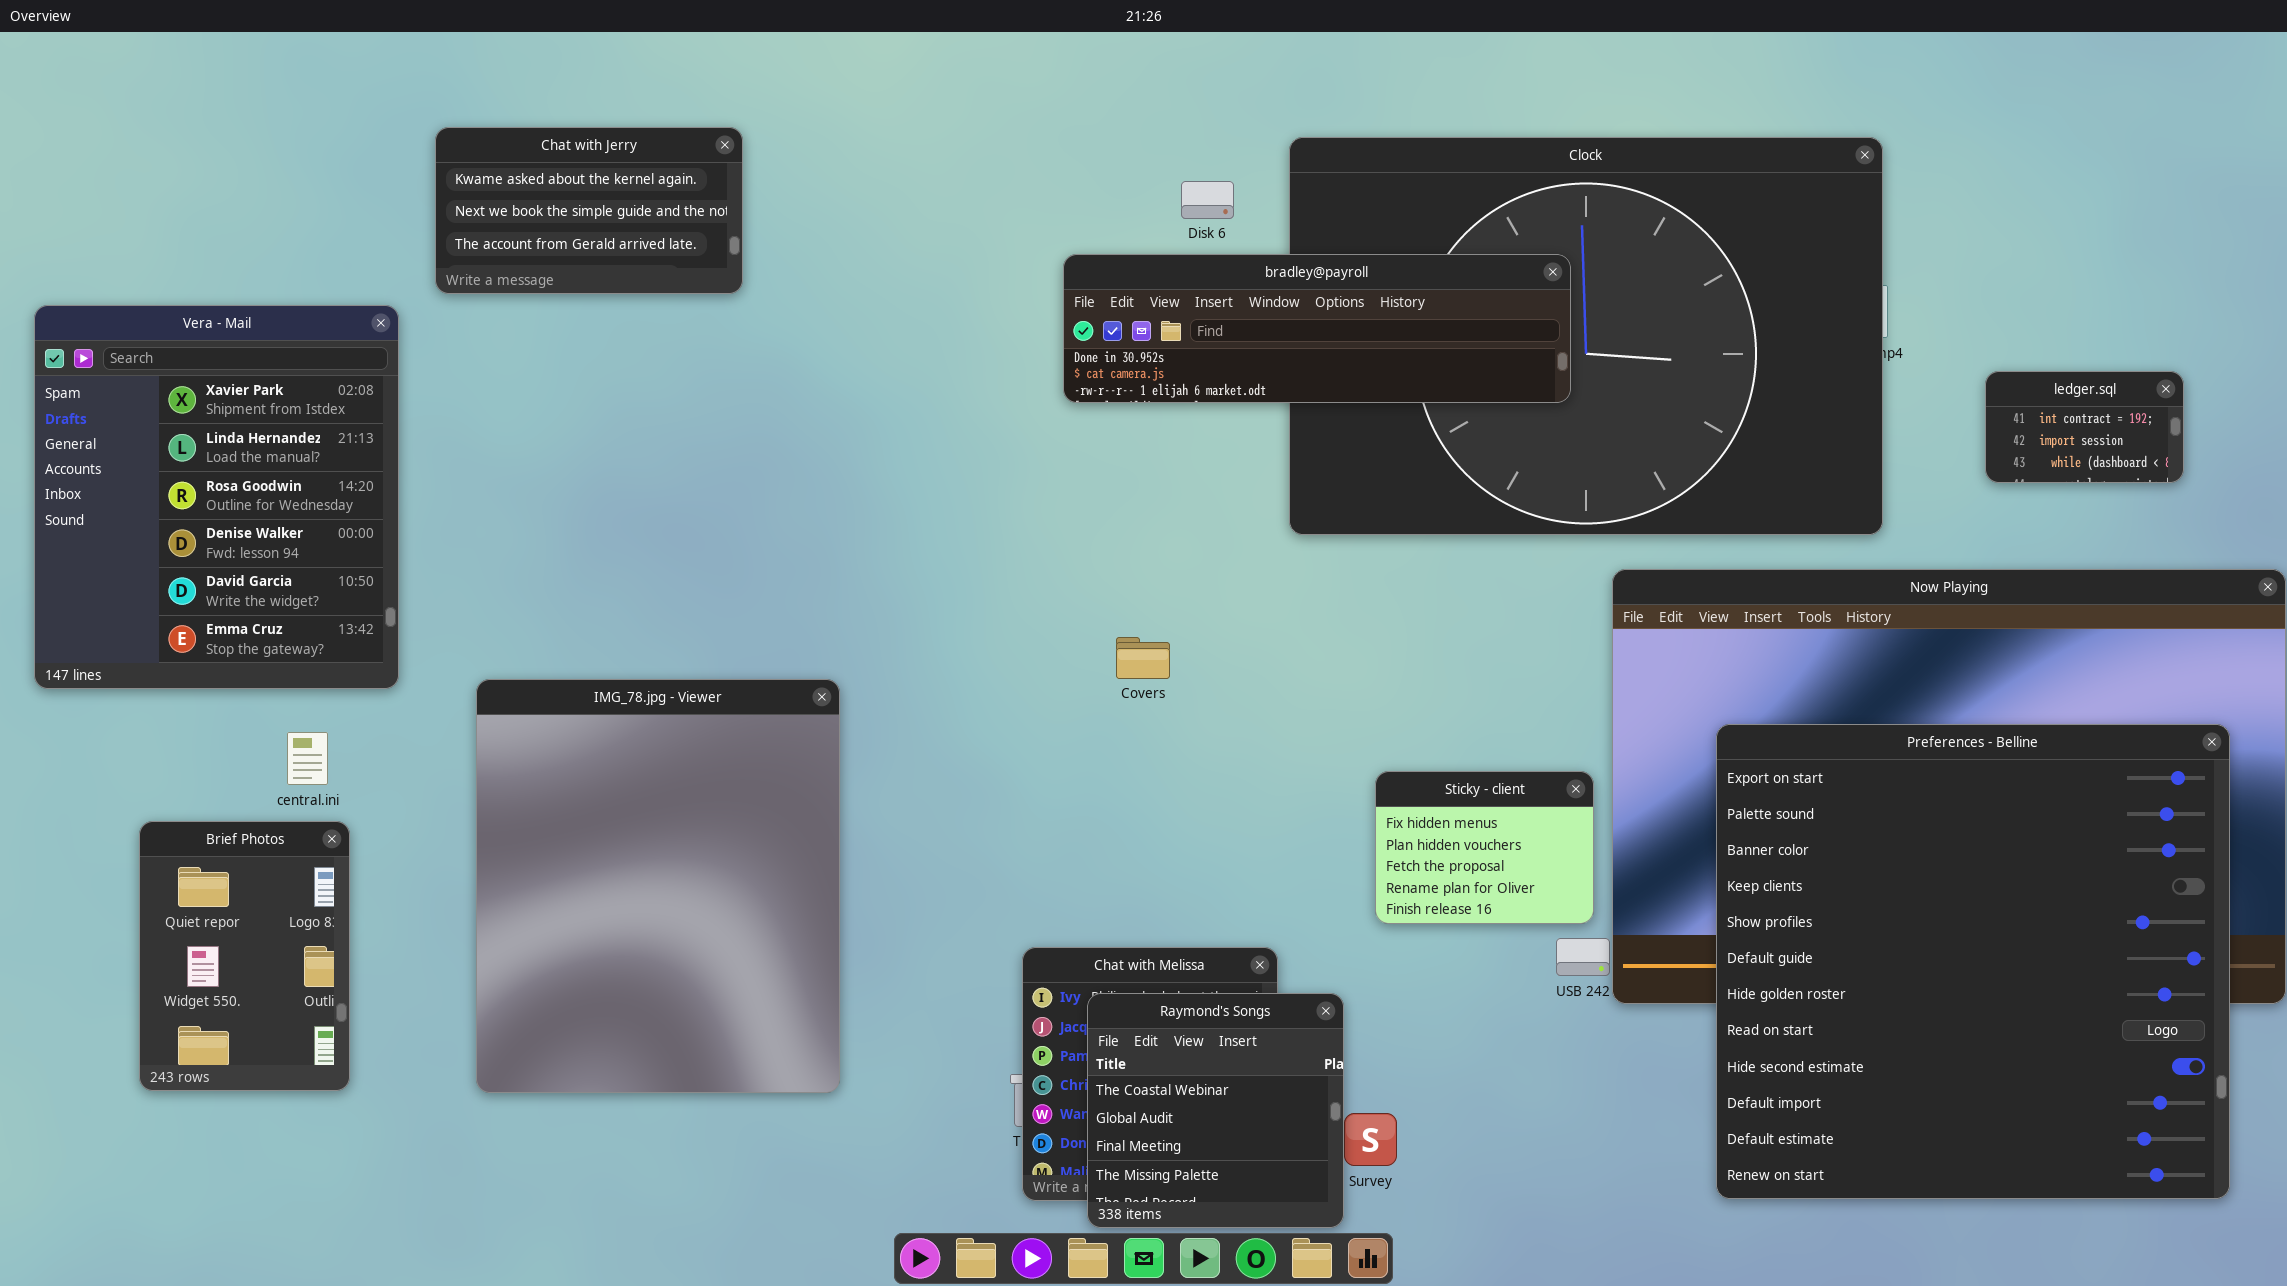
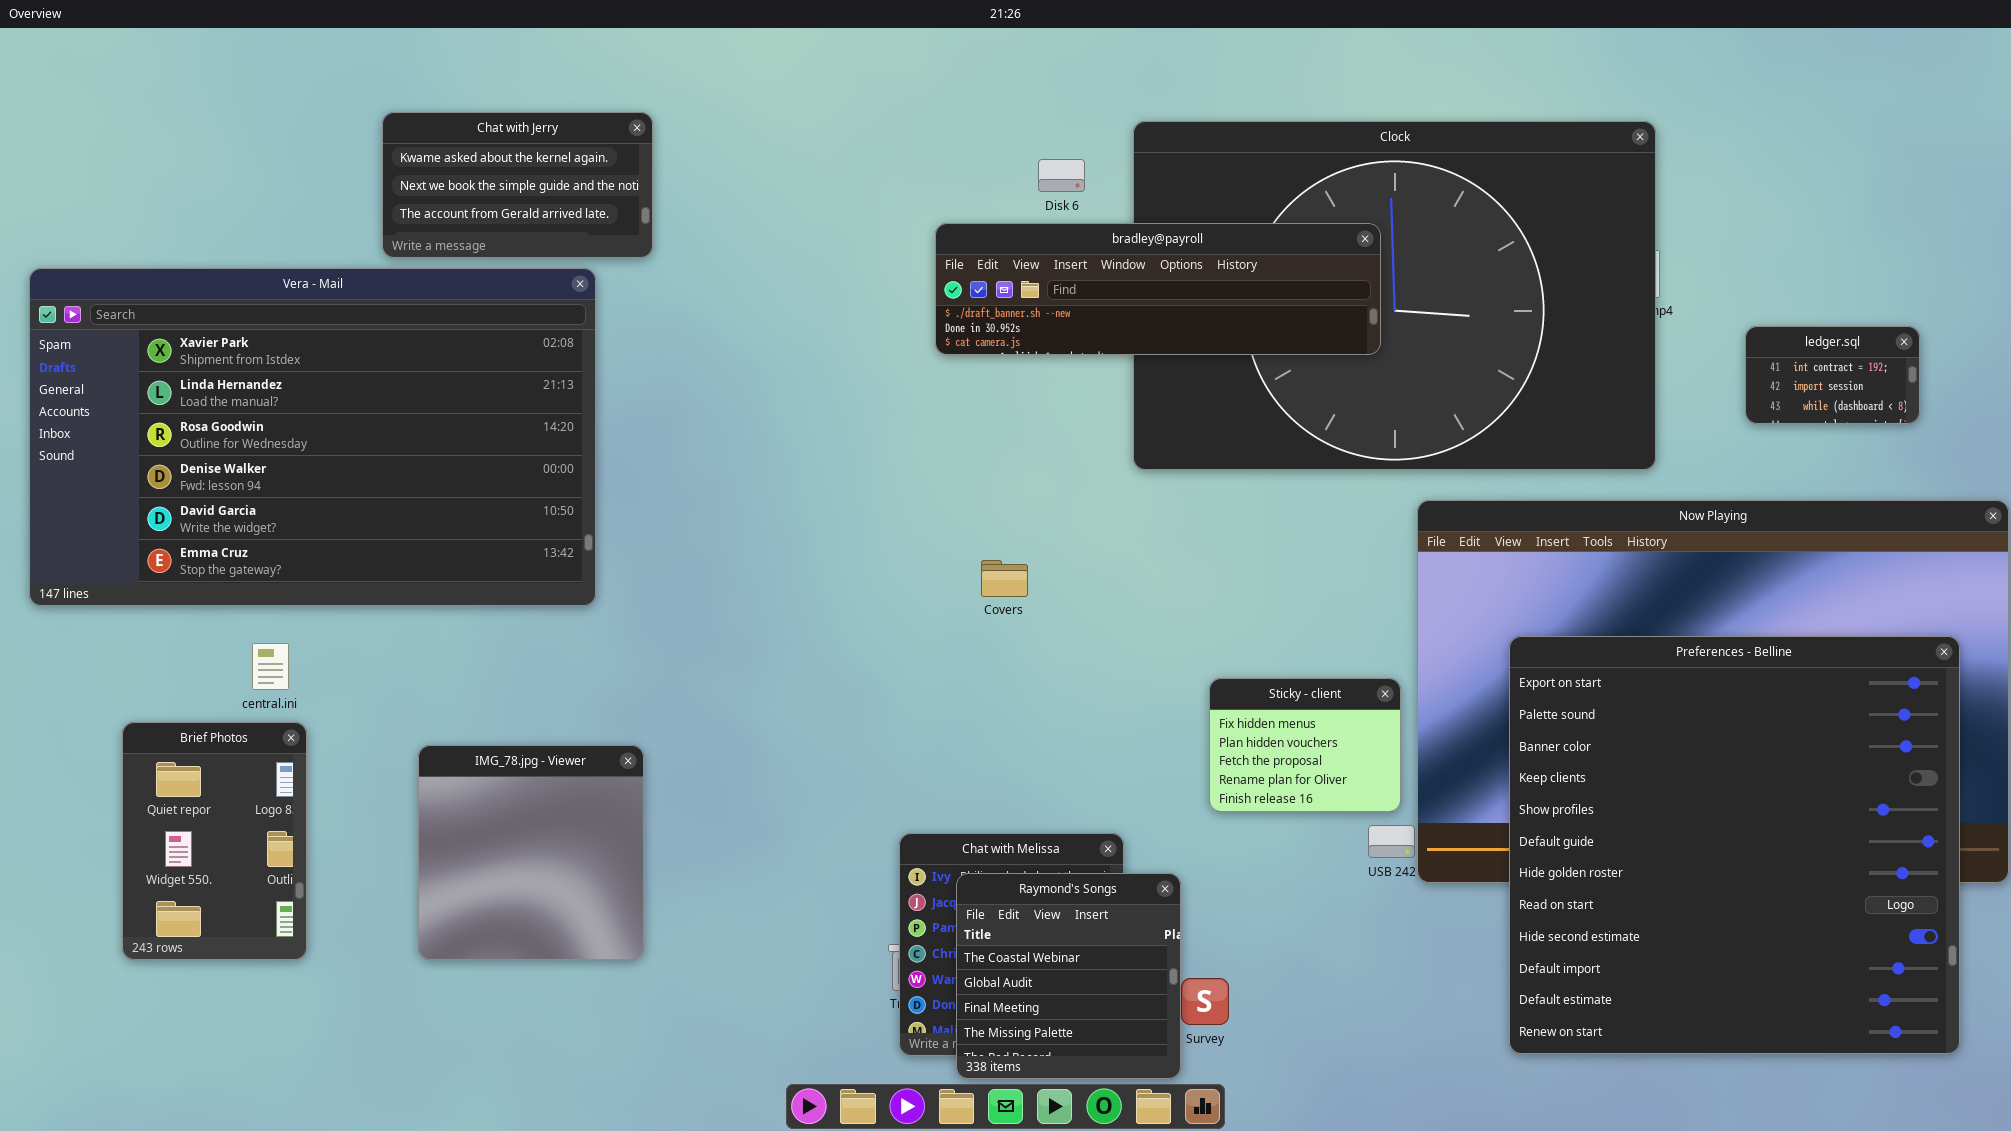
bradley@payroll: [1063,254,1571,403] -> [935,223,1381,355], scrolled up 1 row
Vera - Mail: [34,305,399,689] -> [29,268,596,606], resized
IMG_78.jpg - Viewer: [476,679,840,1093] -> [418,745,644,960], resized

